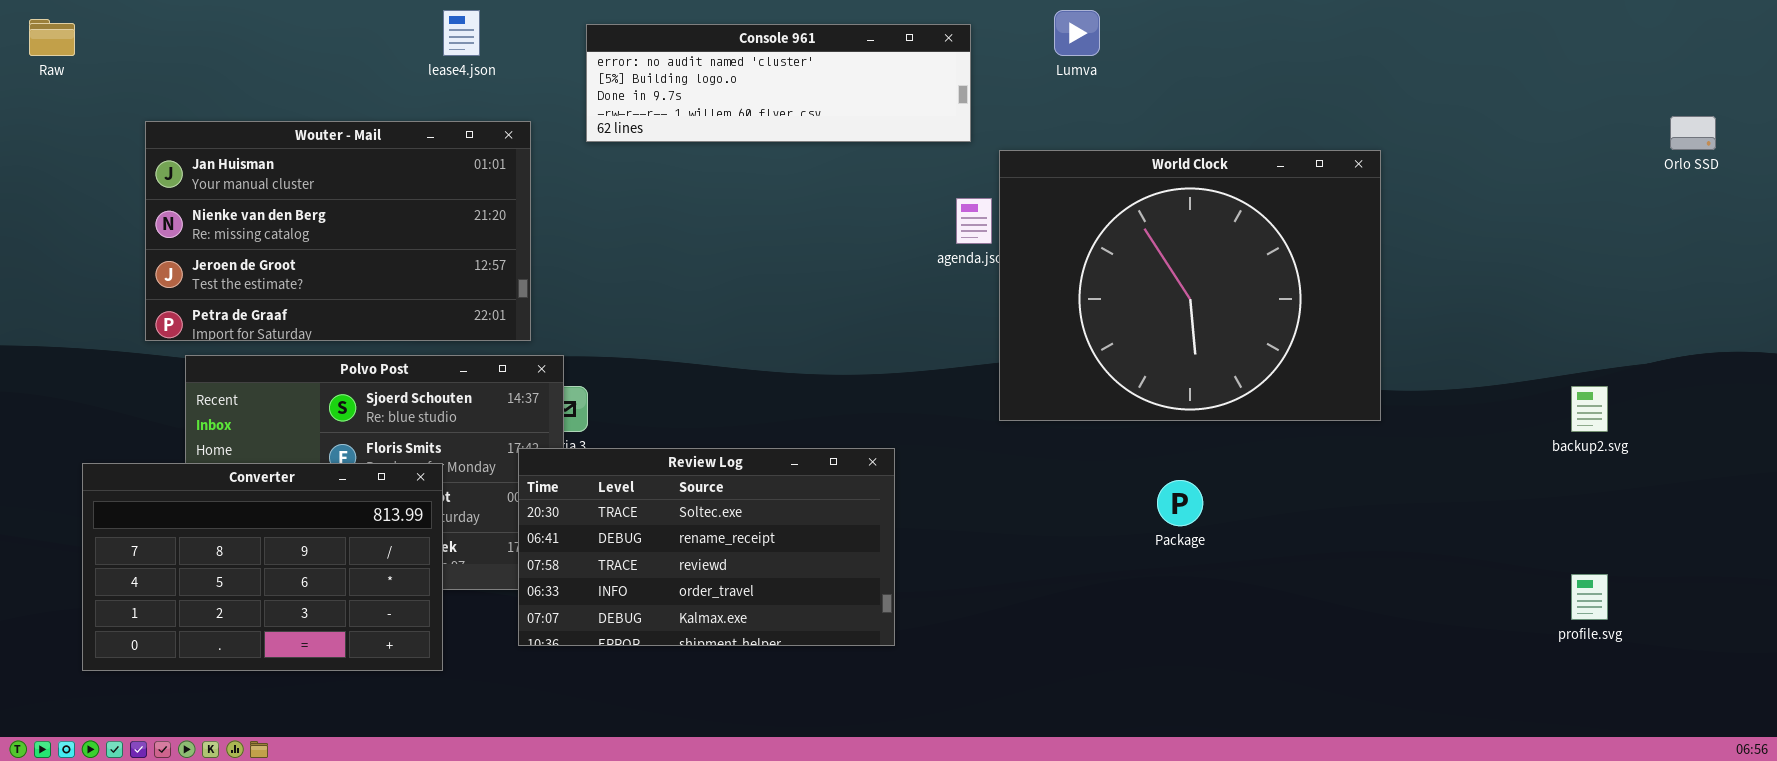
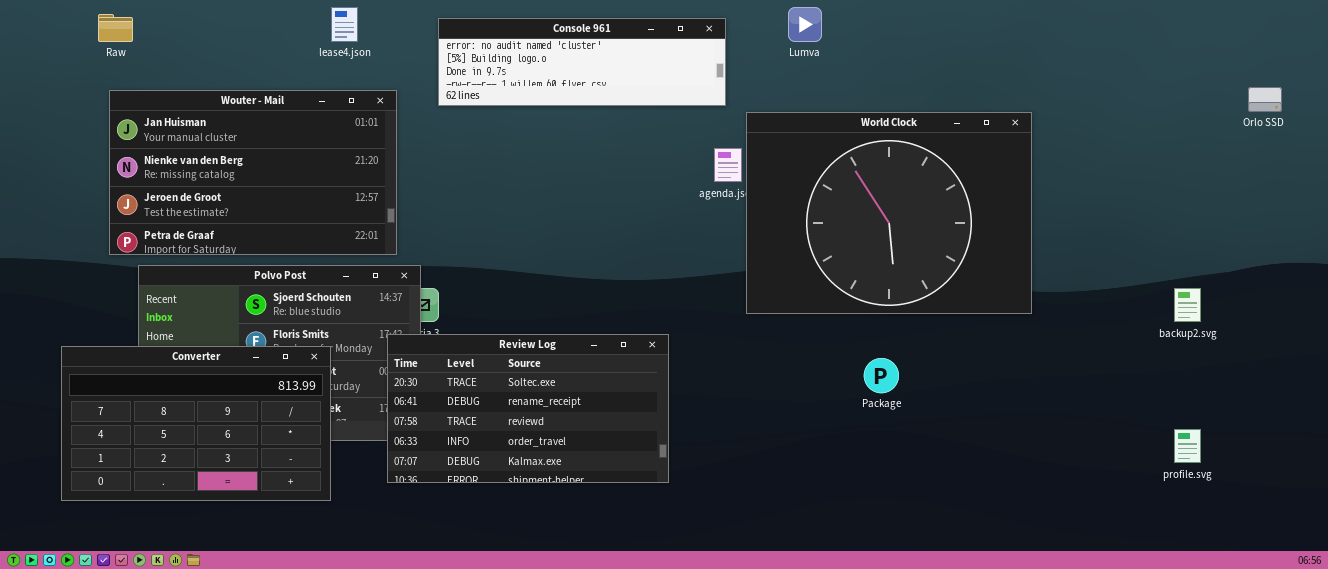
Raw: [29,19,75,56] -> [98,14,133,42], moved

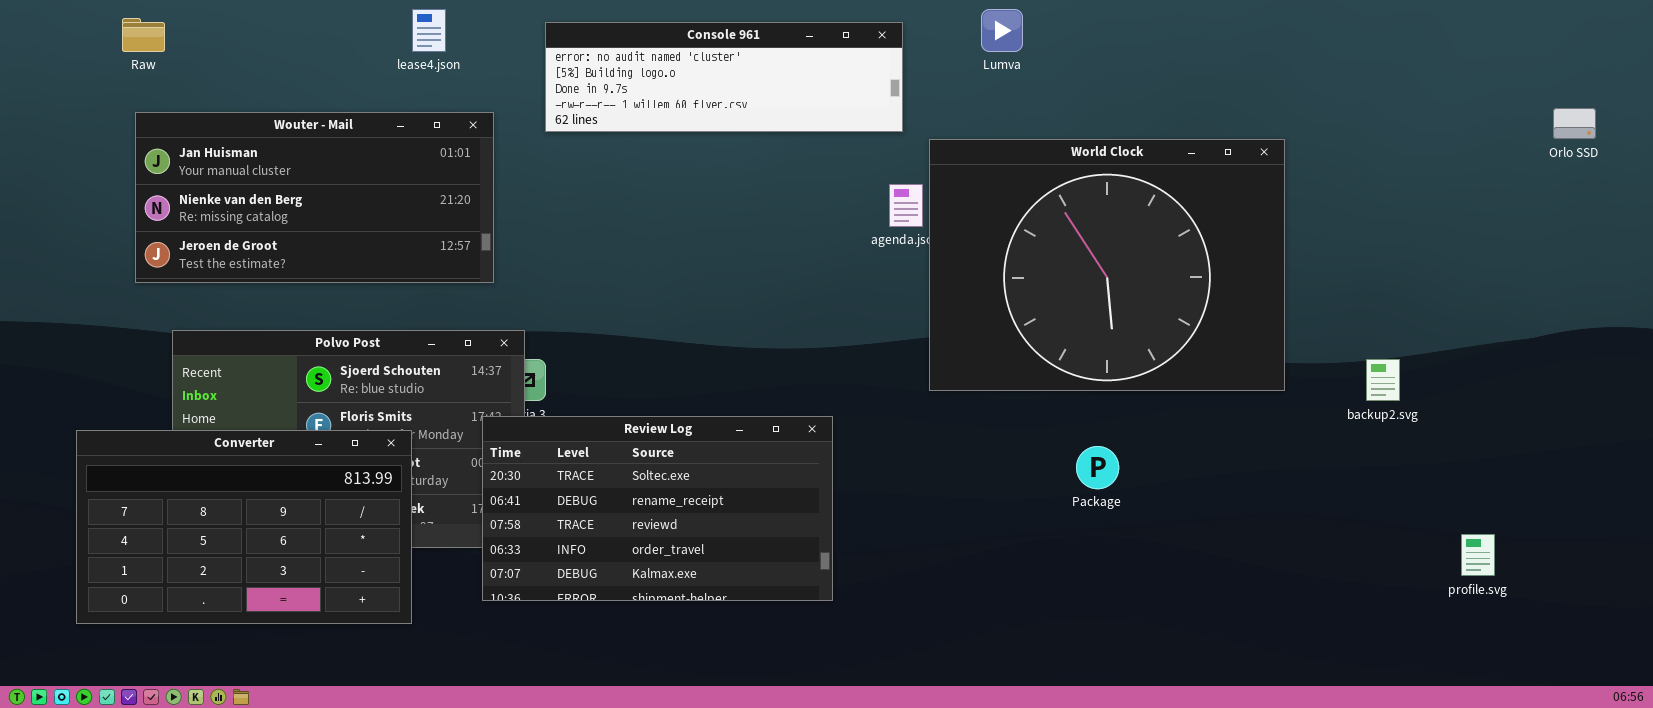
Wouter - Mail: [109,90,397,255] -> [135,112,494,283], resized
backup2.svg: [1174,288,1201,322] -> [1366,359,1400,401], moved

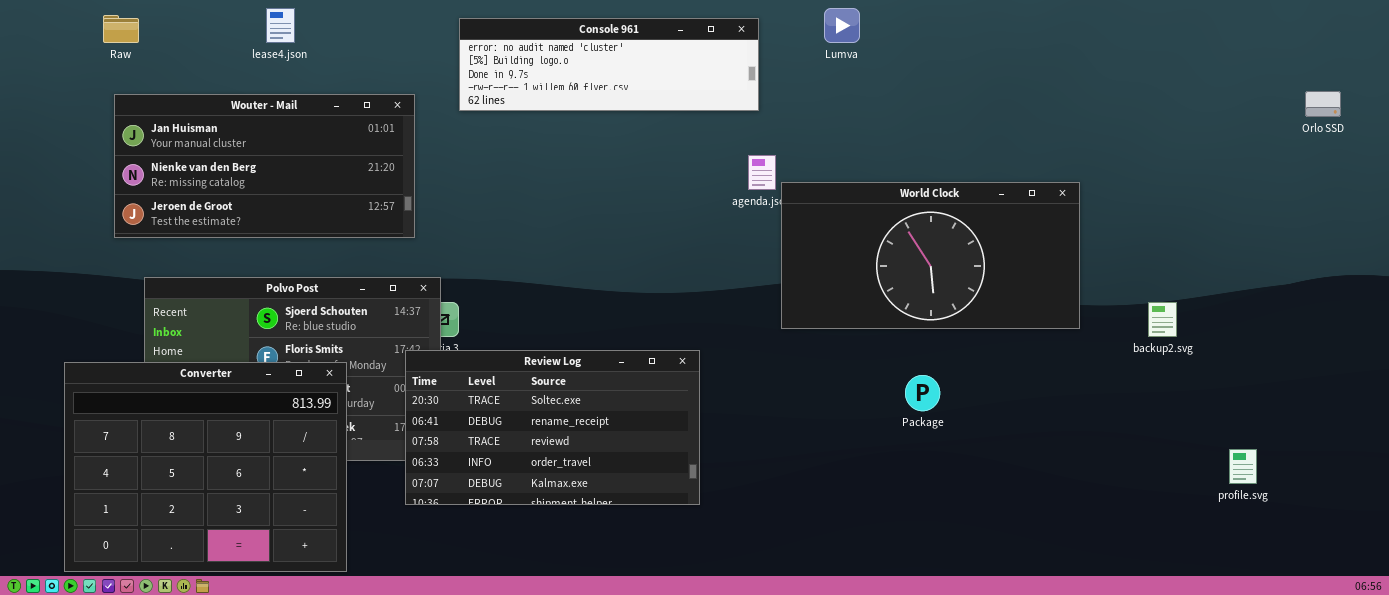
lease4.json: [412,9,446,52] -> [266,8,295,43], moved
World Clock: [929,139,1285,391] -> [781,182,1080,329], resized
Converter: [76,430,412,624] -> [64,362,347,572], resized

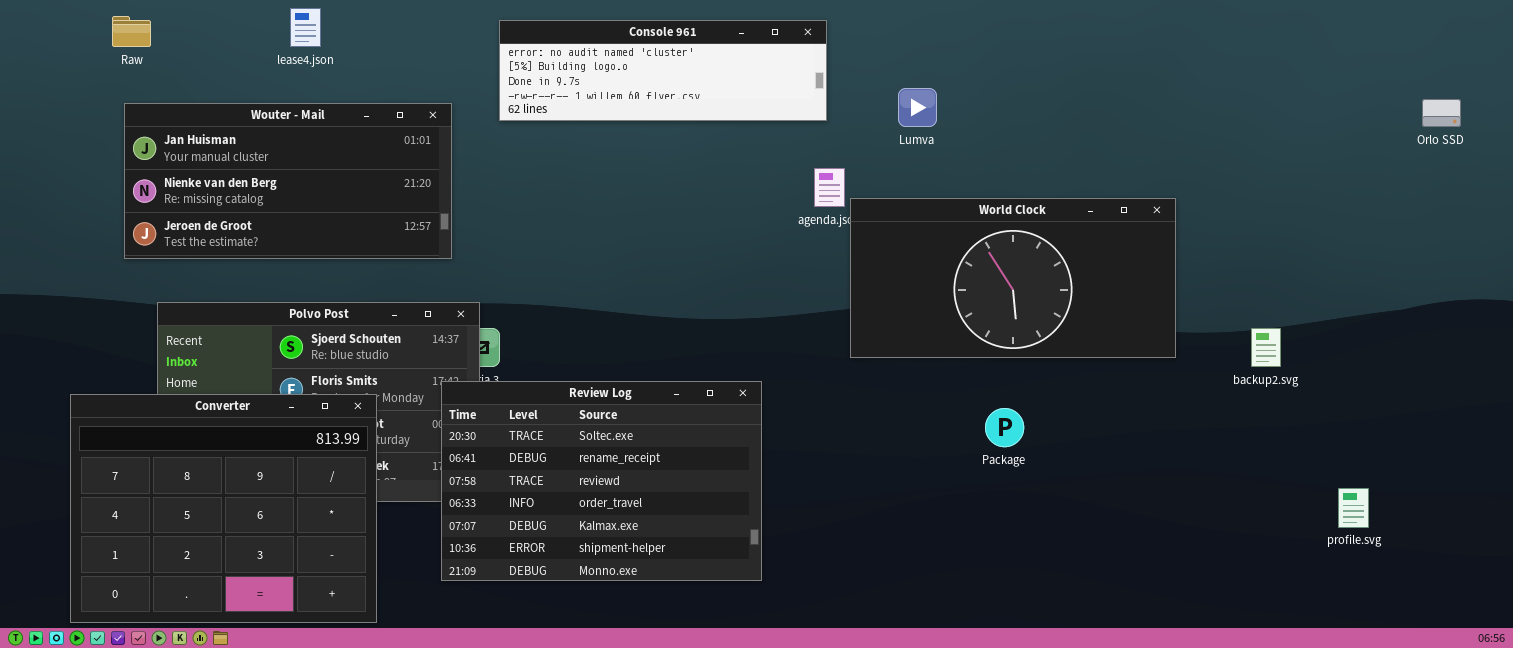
Lumva: [824,8,860,43] -> [898,88,937,127], moved
Review Log: [405,350,700,505] -> [441,381,762,581], resized

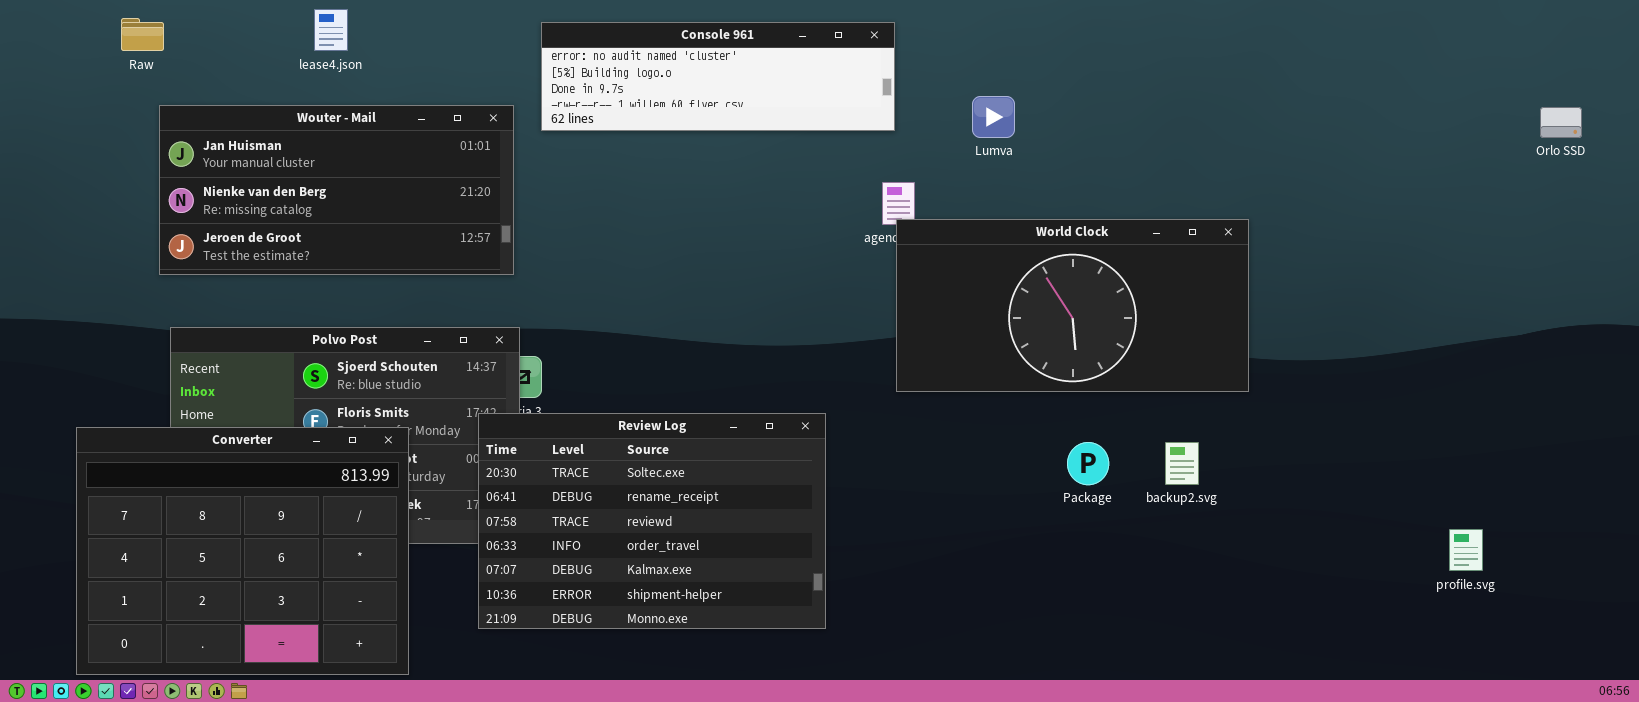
Wouter - Mail: [124,103,452,259] -> [159,105,514,275], moved
World Clock: [850,198,1176,358] -> [896,219,1249,392], moved
backup2.svg: [1251,328,1281,367] -> [1165,442,1199,485], moved

